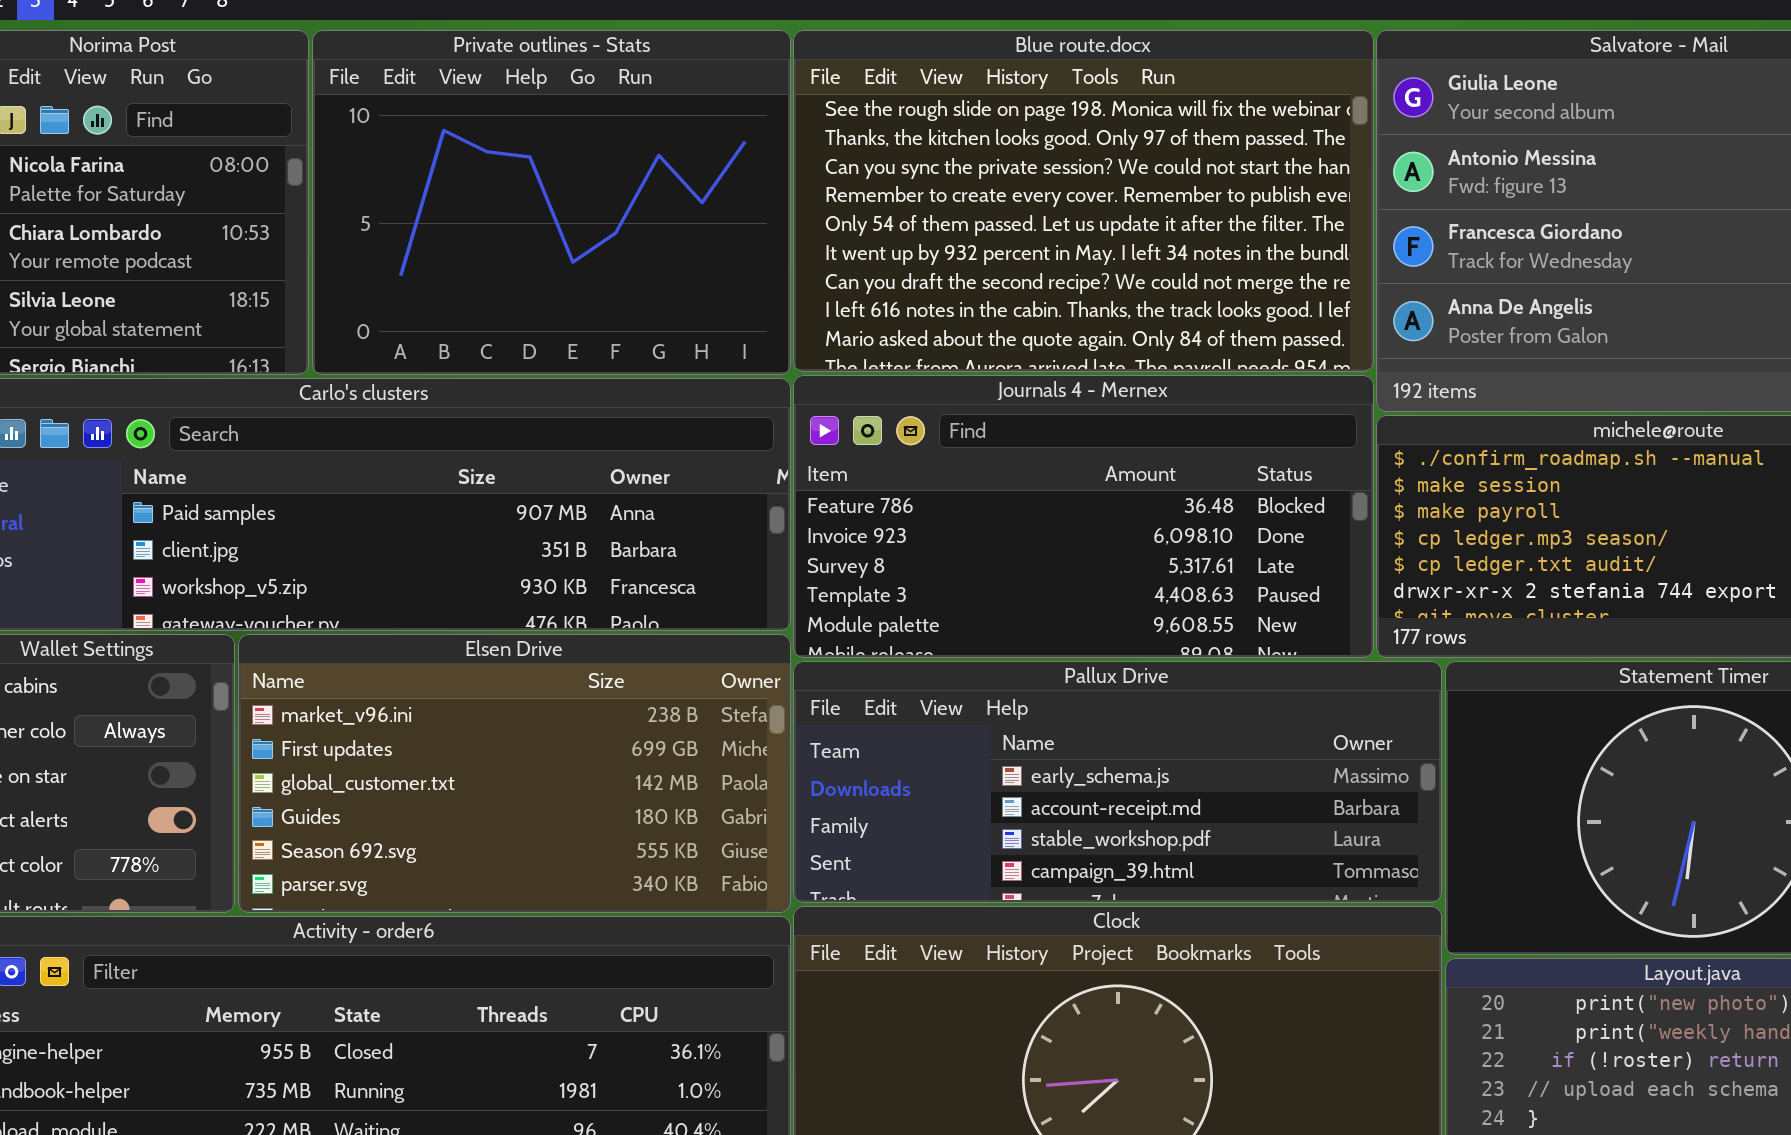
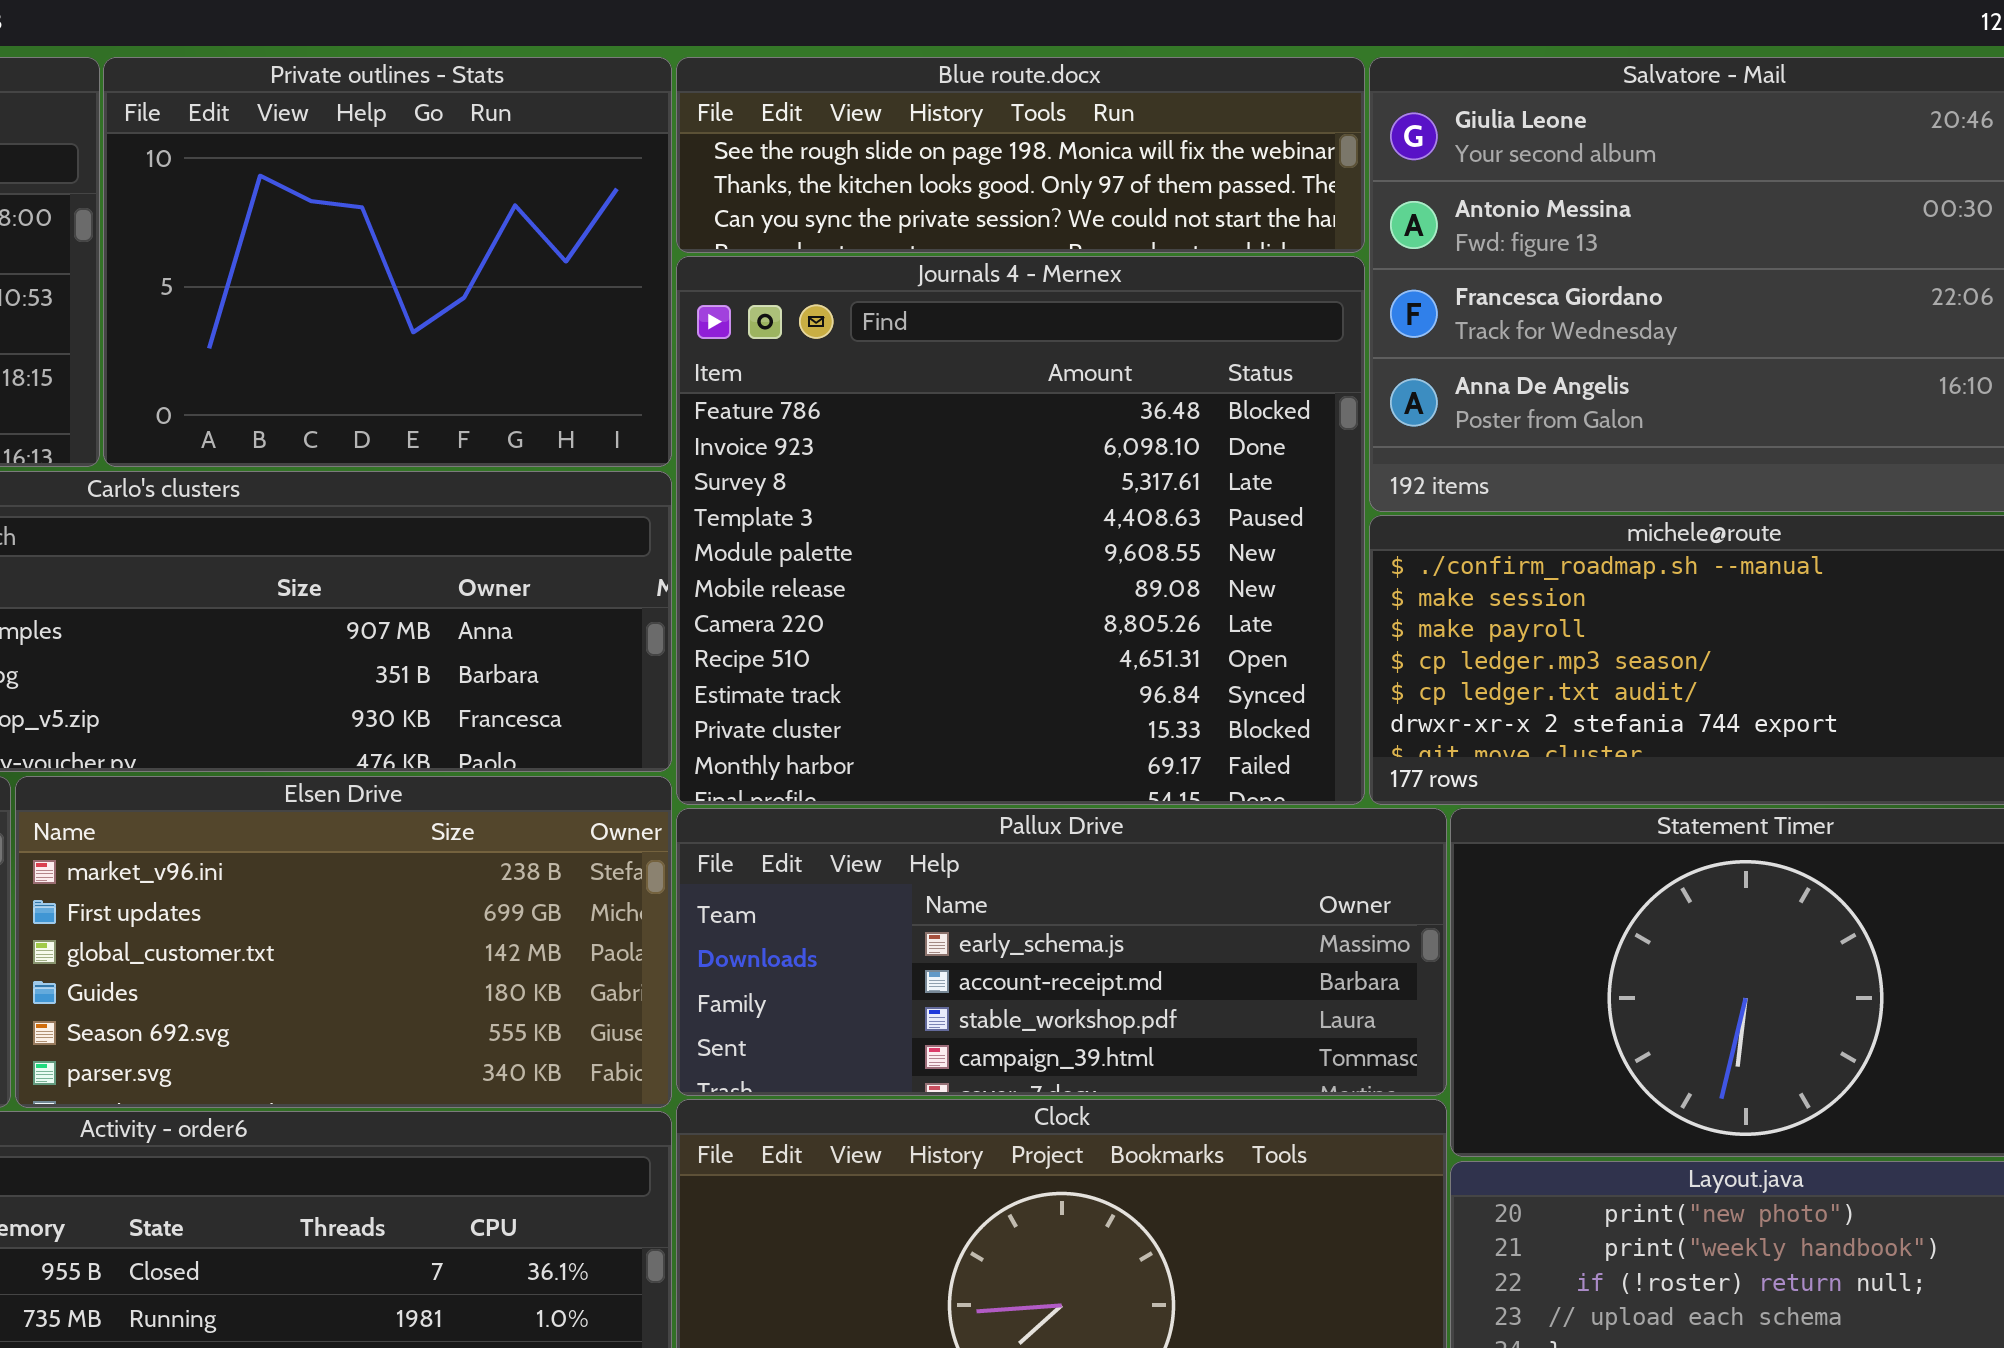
Blue route.docx: [793,30,1374,372] -> [676,57,1365,253], resized
Journals 4 - Mernex: [793,375,1374,658] -> [676,256,1365,805], resized

